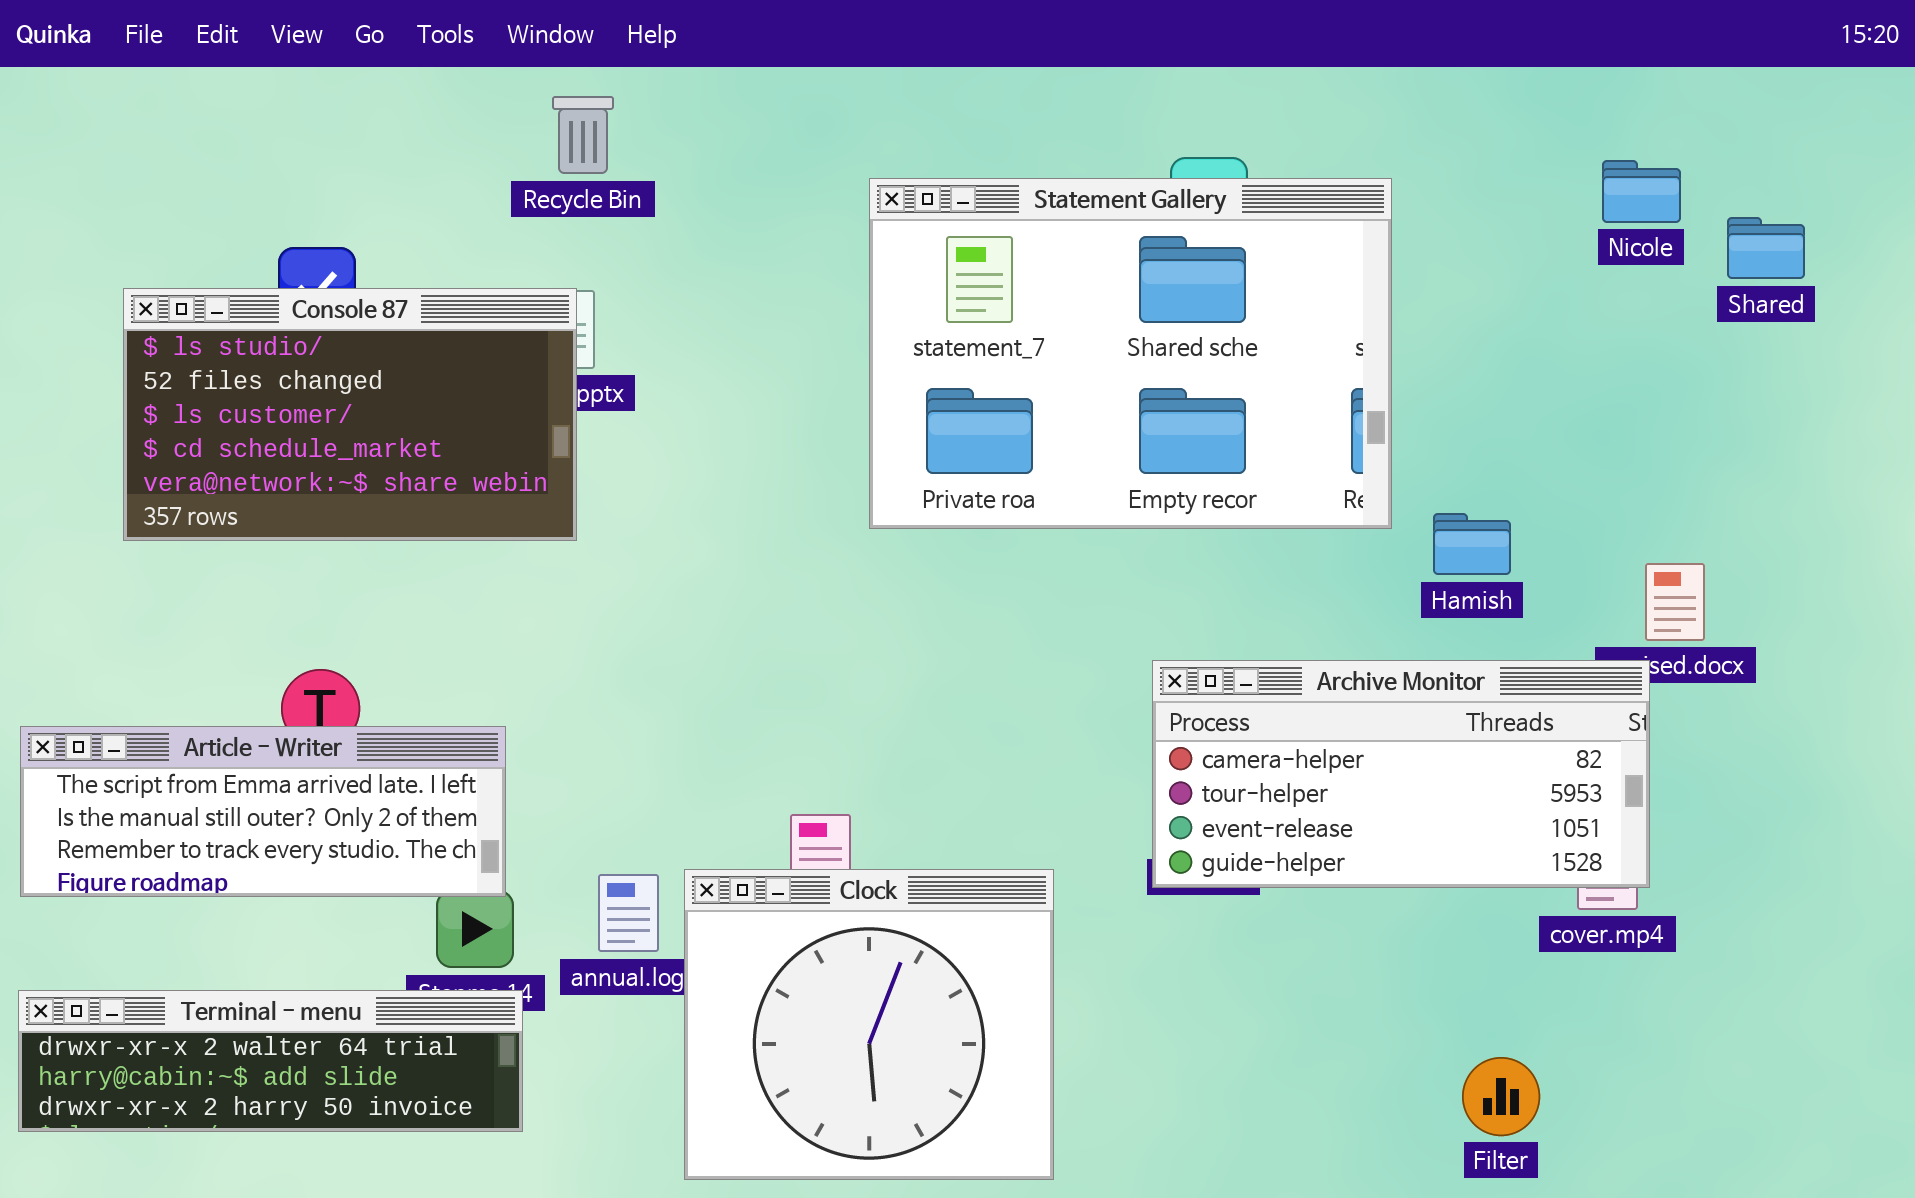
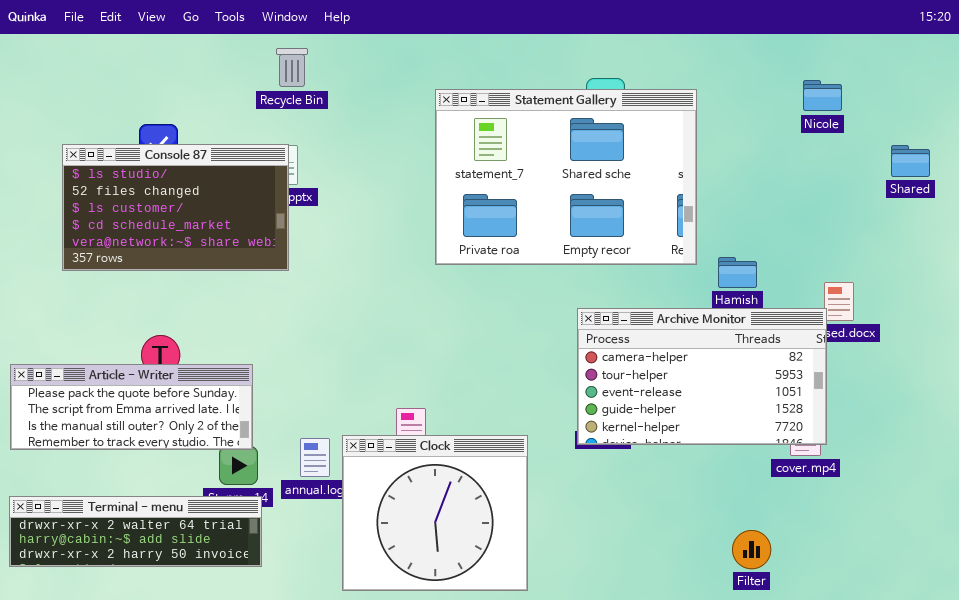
Shared: [1727,217,1805,279] -> [891,145,930,177], moved
Archive Monitor: [1152,660,1650,888] -> [577,308,827,445], resized
Article - Writer: [20,726,506,897] -> [10,364,253,450], scrolled up 1 row

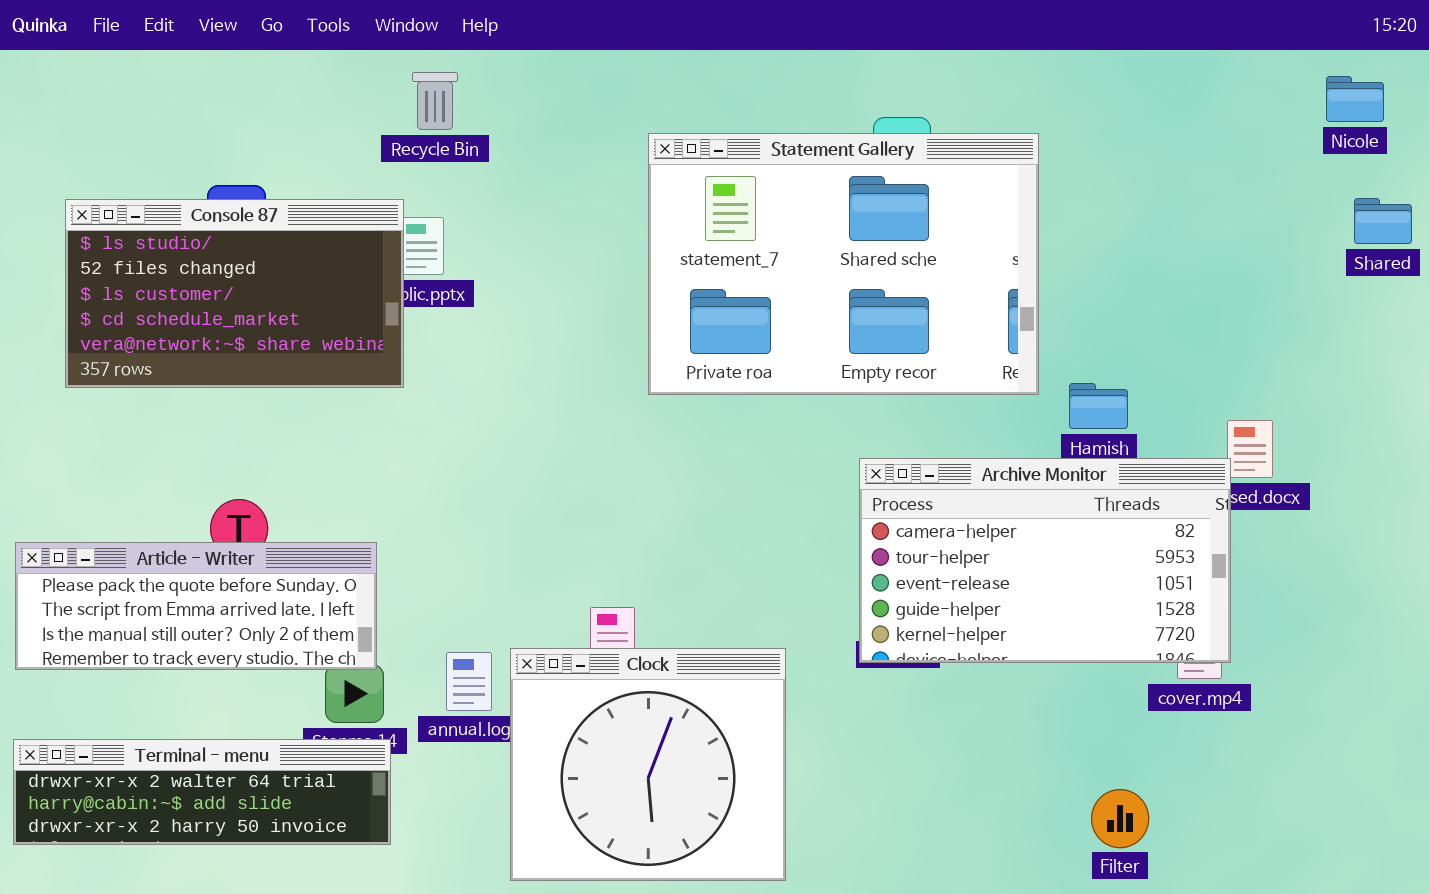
Nicole: [803,80,842,111] -> [1326,76,1384,122], moved
Console 87: [62,144,289,271] -> [65,199,404,388], moved
Shared: [891,145,930,177] -> [1354,198,1412,244], moved

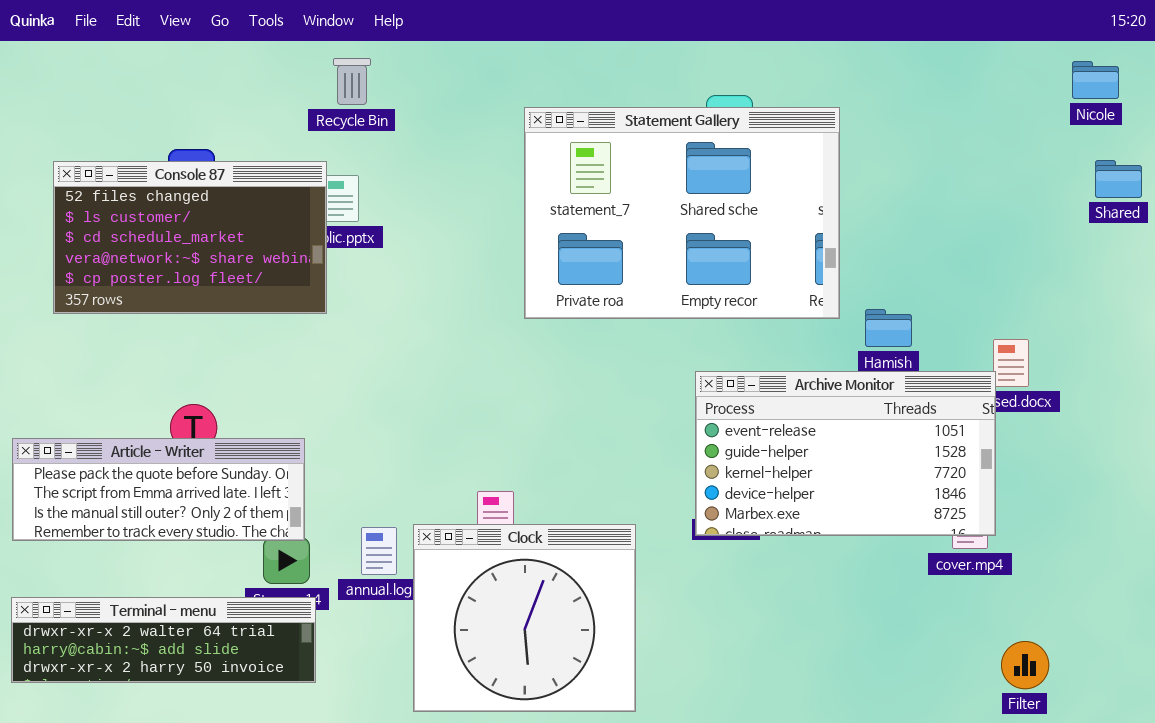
Console 87: [65,199,404,388] -> [53,161,327,314], scrolled down 1 row
Archive Monitor: [859,458,1231,663] -> [695,371,996,536], scrolled down 2 rows
Filter: [1091,789,1149,848] -> [1001,641,1049,689], moved

